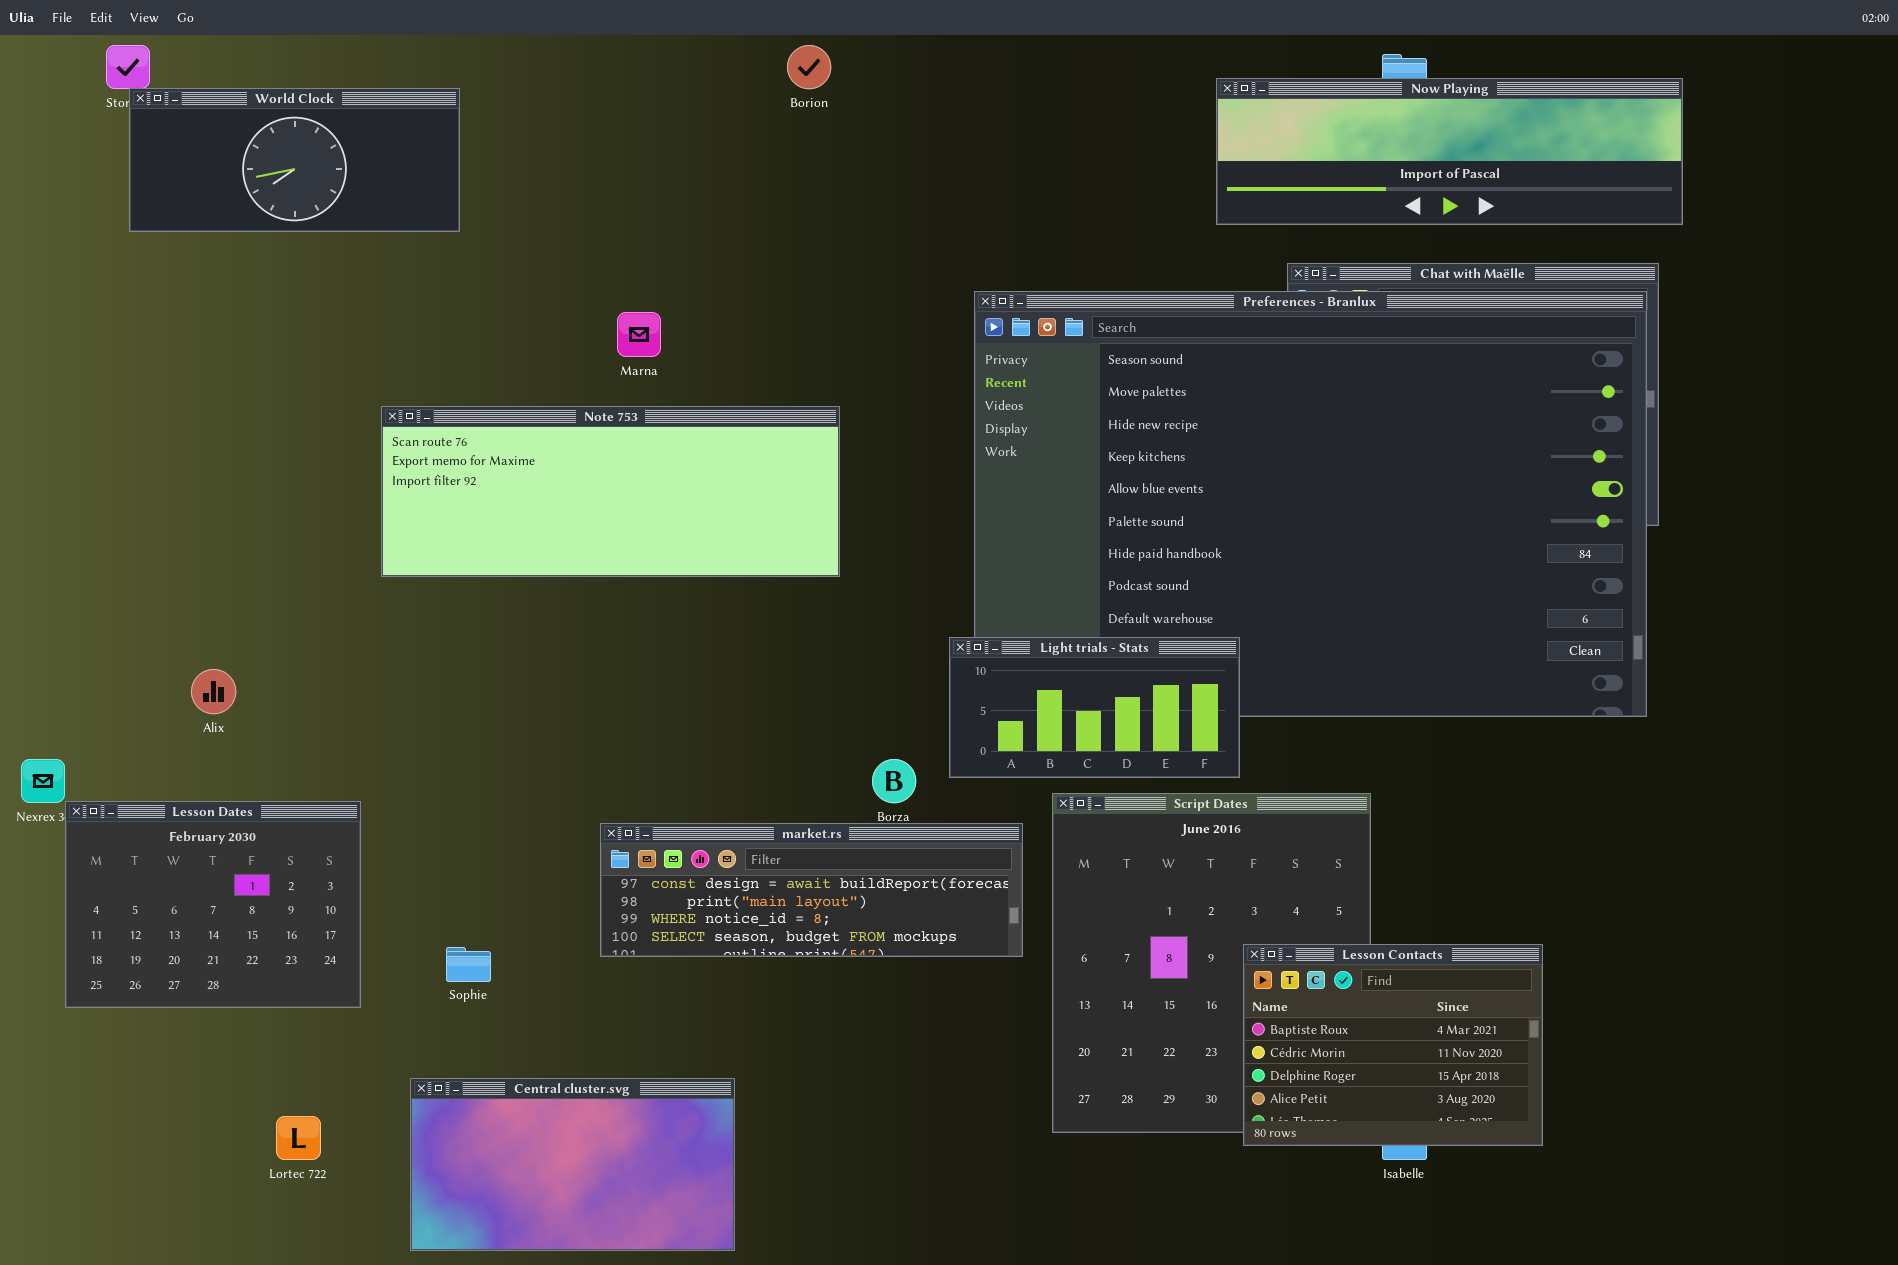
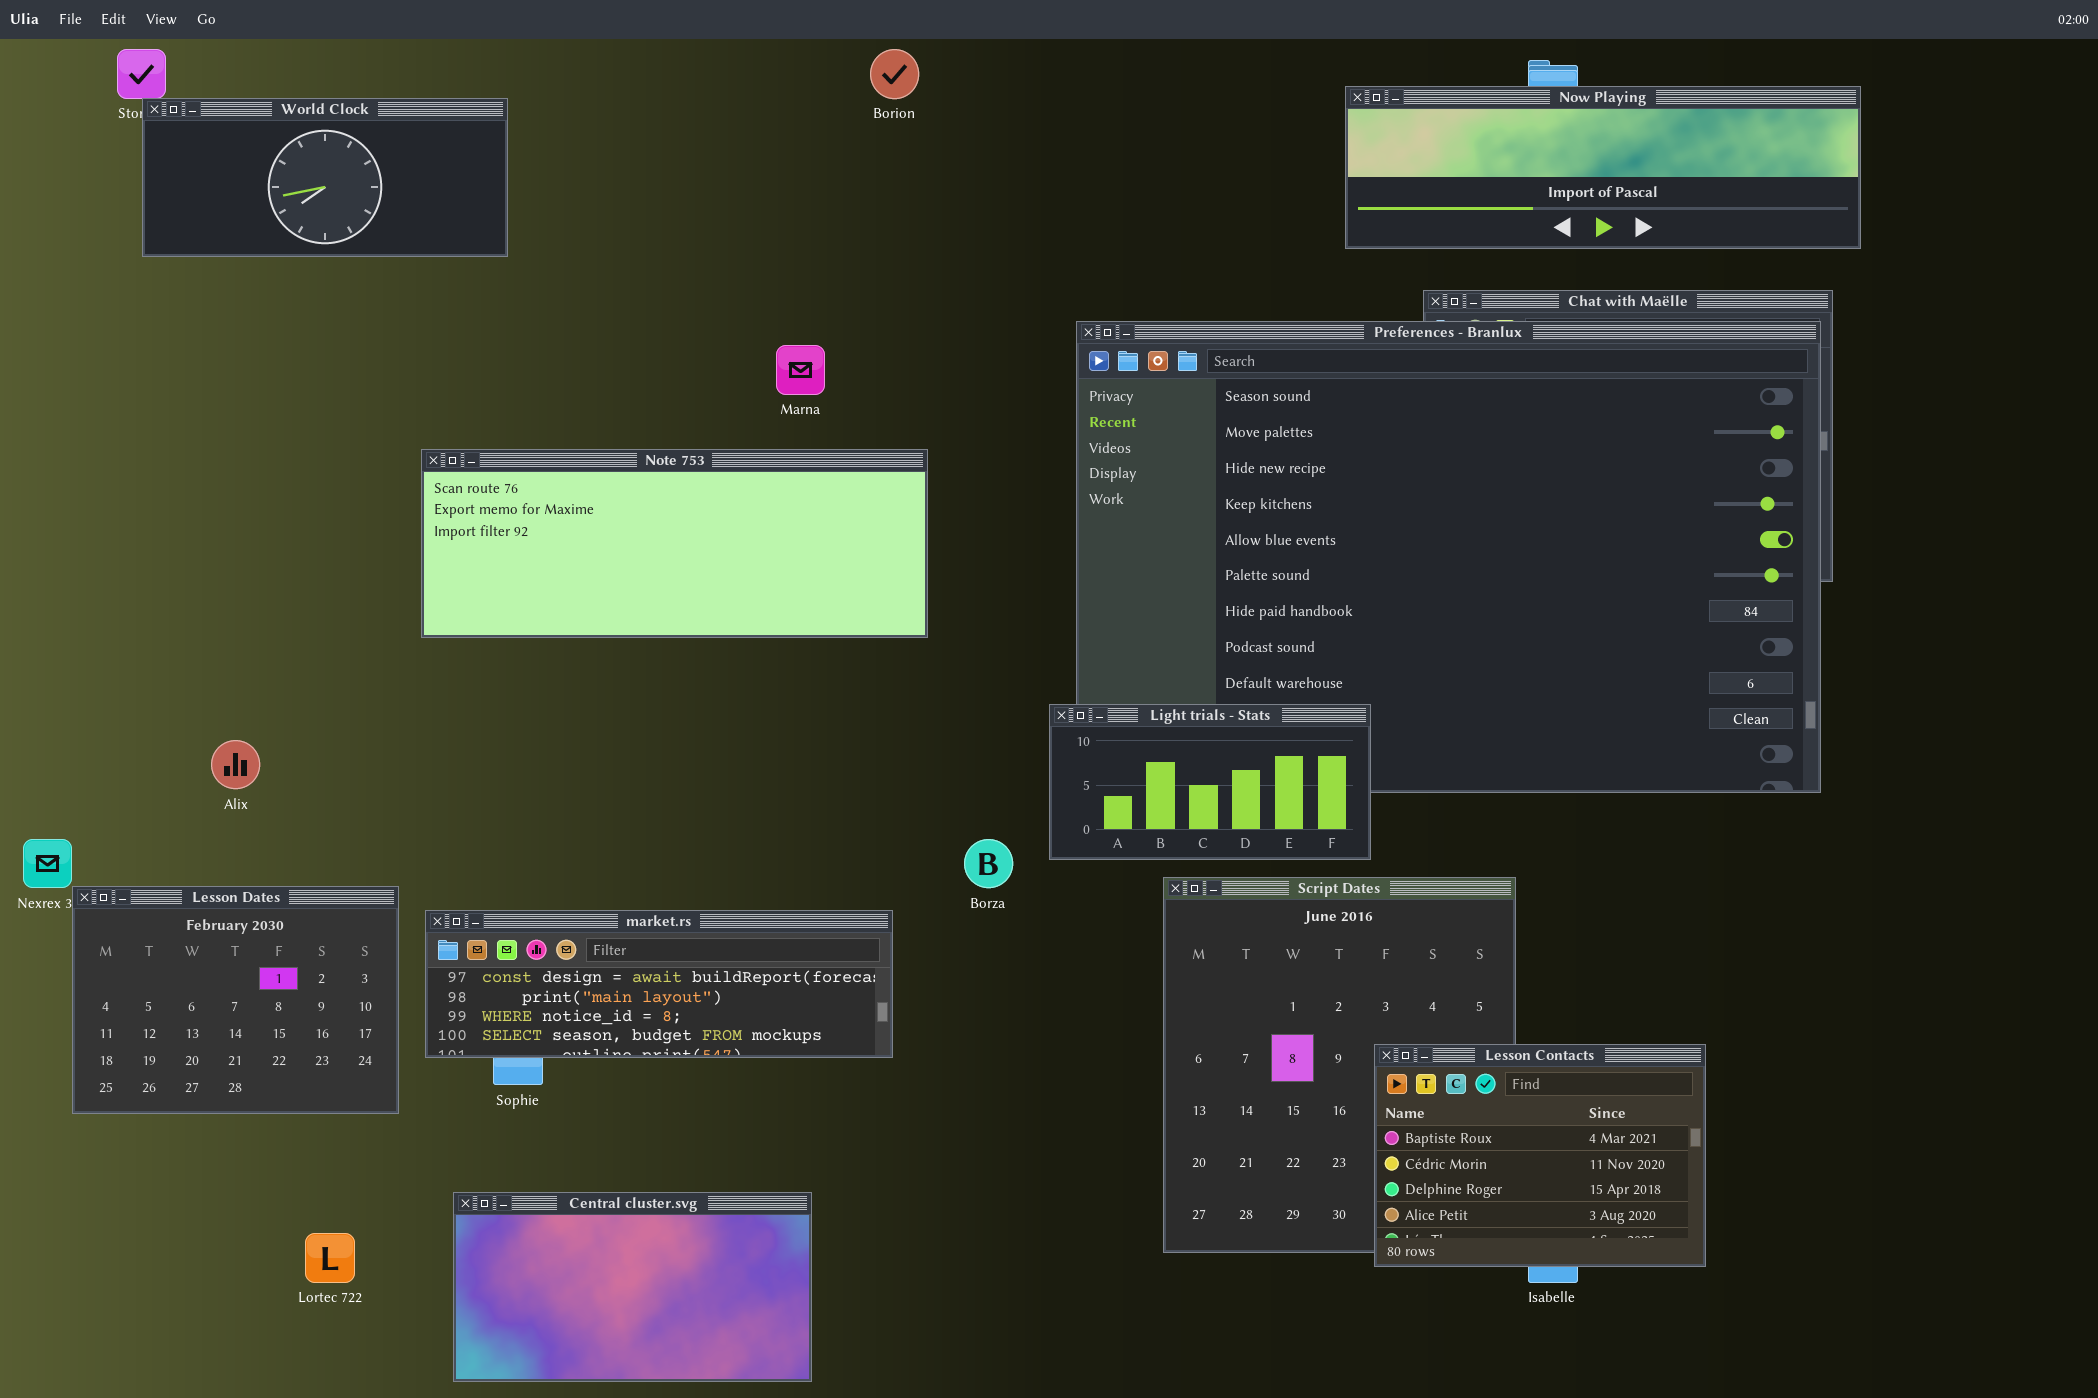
Marna: [617,312,661,357] -> [776,345,825,395], moved
market.rs: [600,823,1023,957] -> [425,910,893,1058], moved

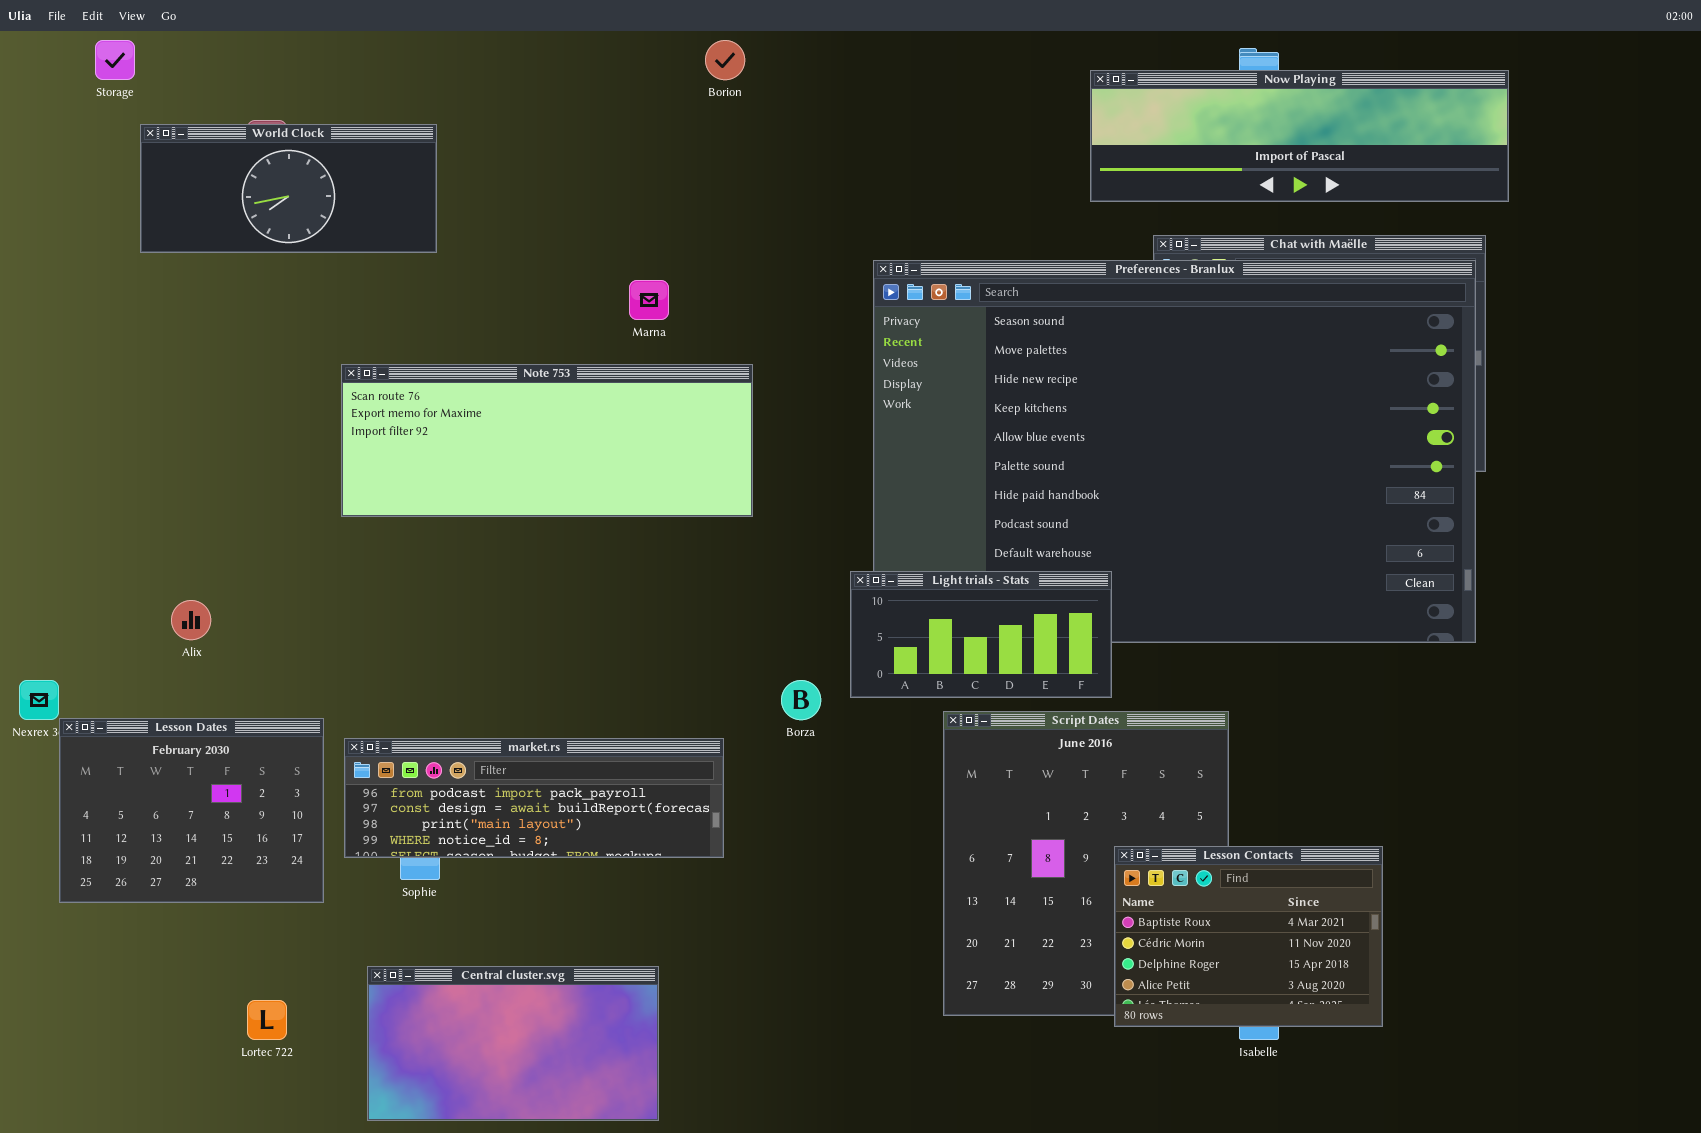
World Clock: [142,98,508,257] -> [140,124,437,253], moved
market.rs: [425,910,893,1058] -> [344,738,724,858], scrolled up 1 row

